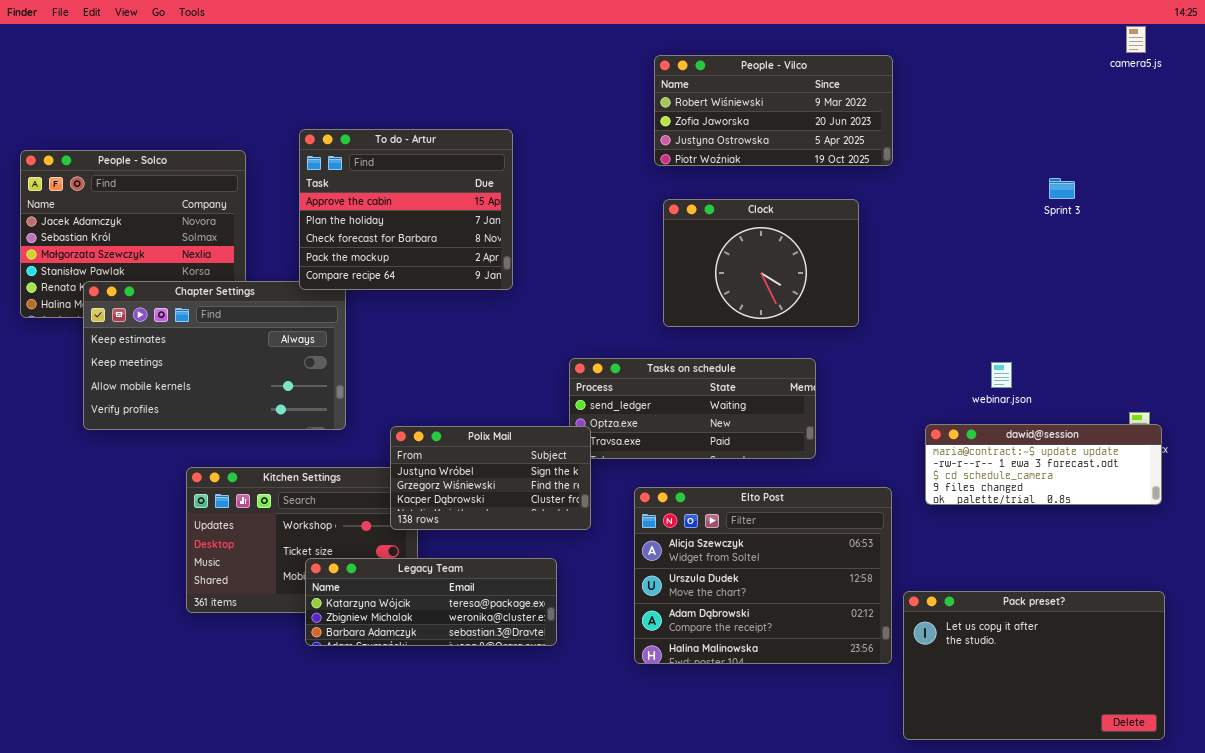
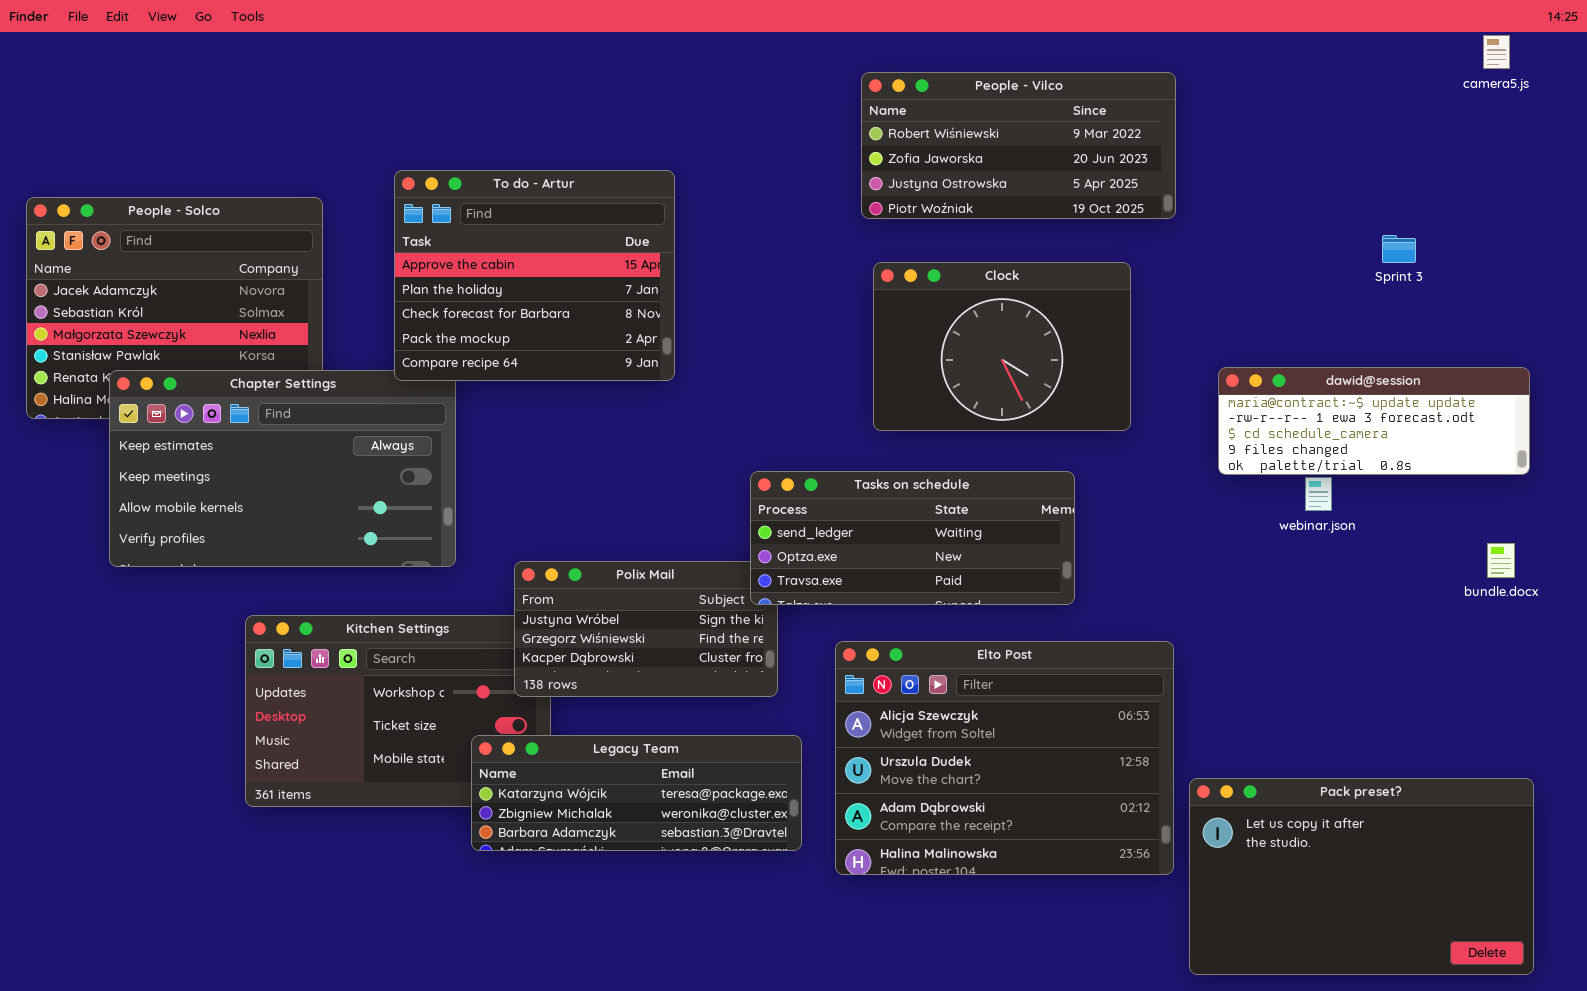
Tasks on schedule: [569,358,816,459] -> [750,471,1075,605], raised
dawid@session: [925,424,1162,505] -> [1218,367,1530,475], moved
Legacy Team: [305,558,557,646] -> [471,735,802,851], moved

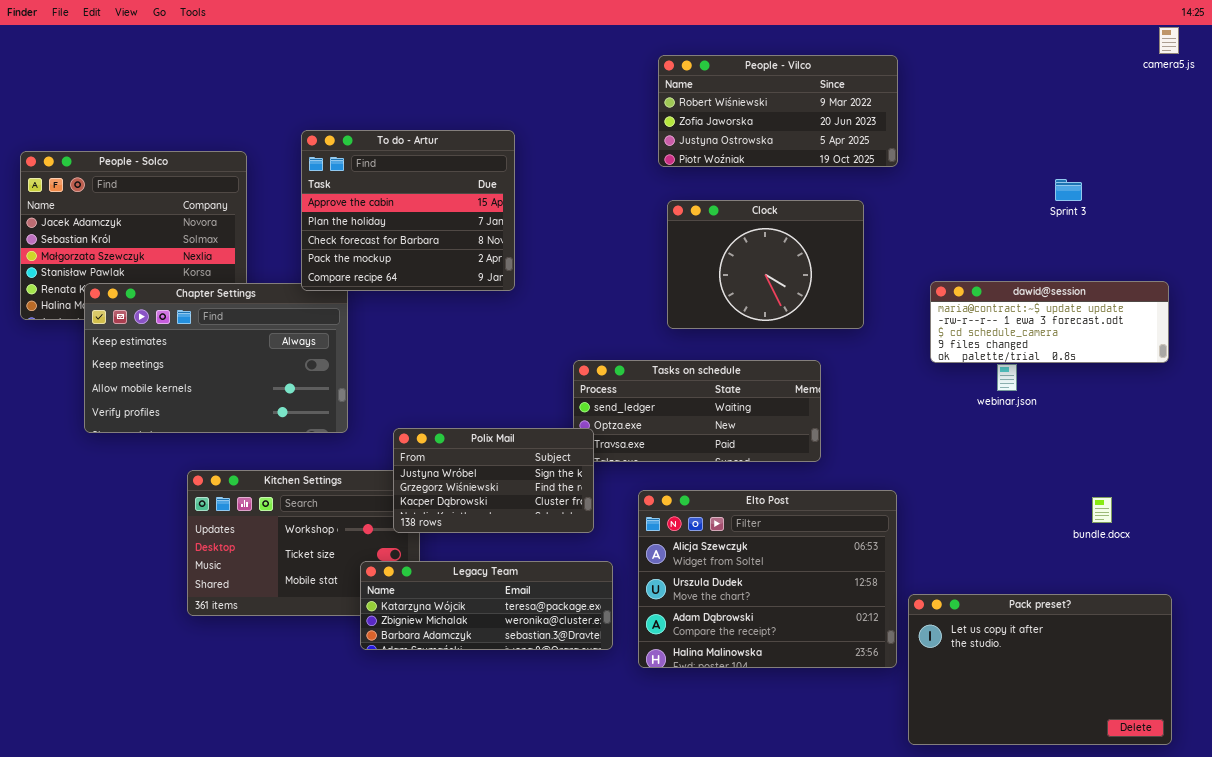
camera5.js: [1483,35,1510,69] -> [1159,27,1179,54], moved
bundle.docx: [1487,543,1515,578] -> [1092,497,1112,523], moved
Polix Mail: [514,561,778,697] -> [393,428,594,533], raised

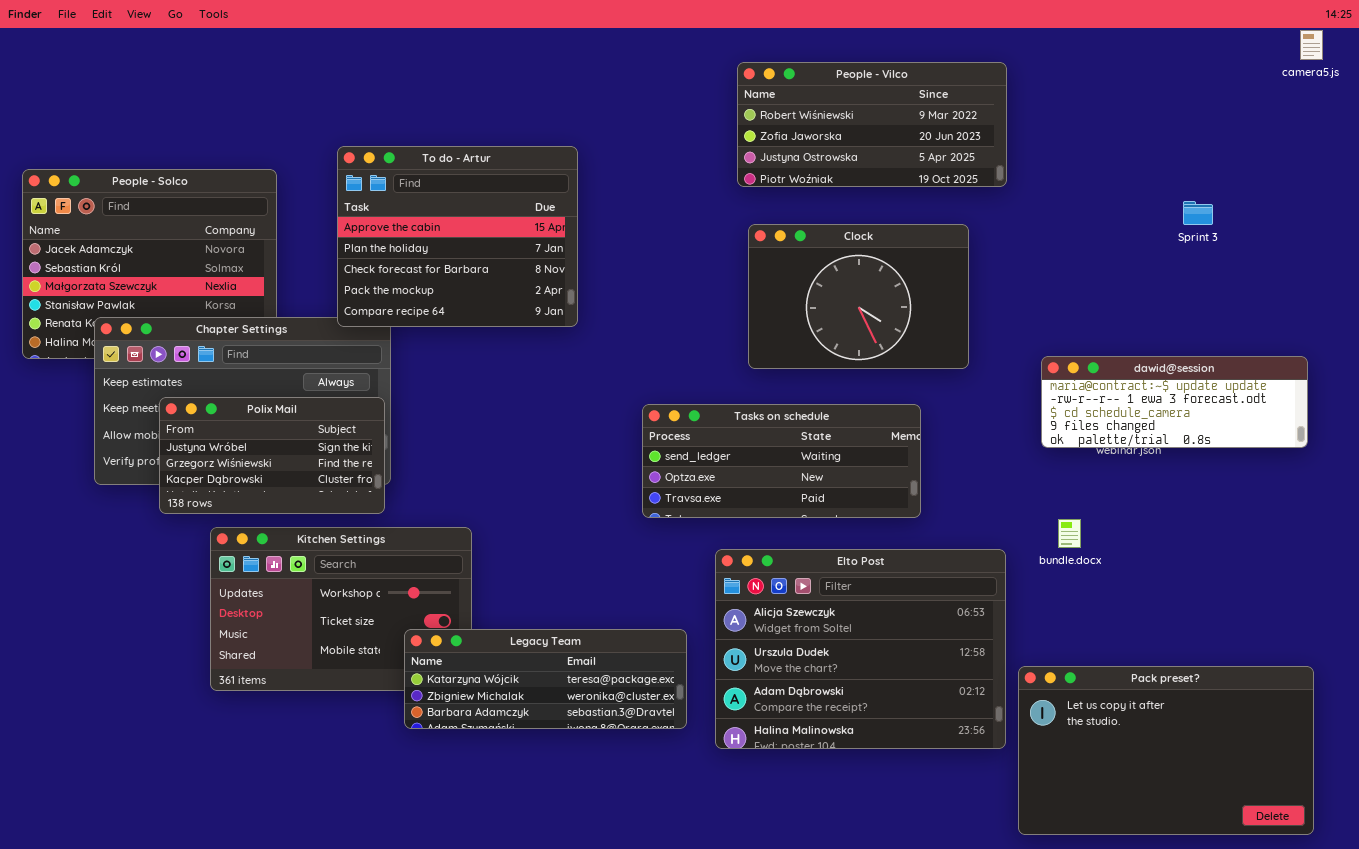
dawid@session: [930,281,1169,363] -> [1041,356,1308,448], moved
Polix Mail: [393,428,594,533] -> [159,397,385,514], moved
bundle.docx: [1092,497,1112,523] -> [1058,519,1081,548], moved

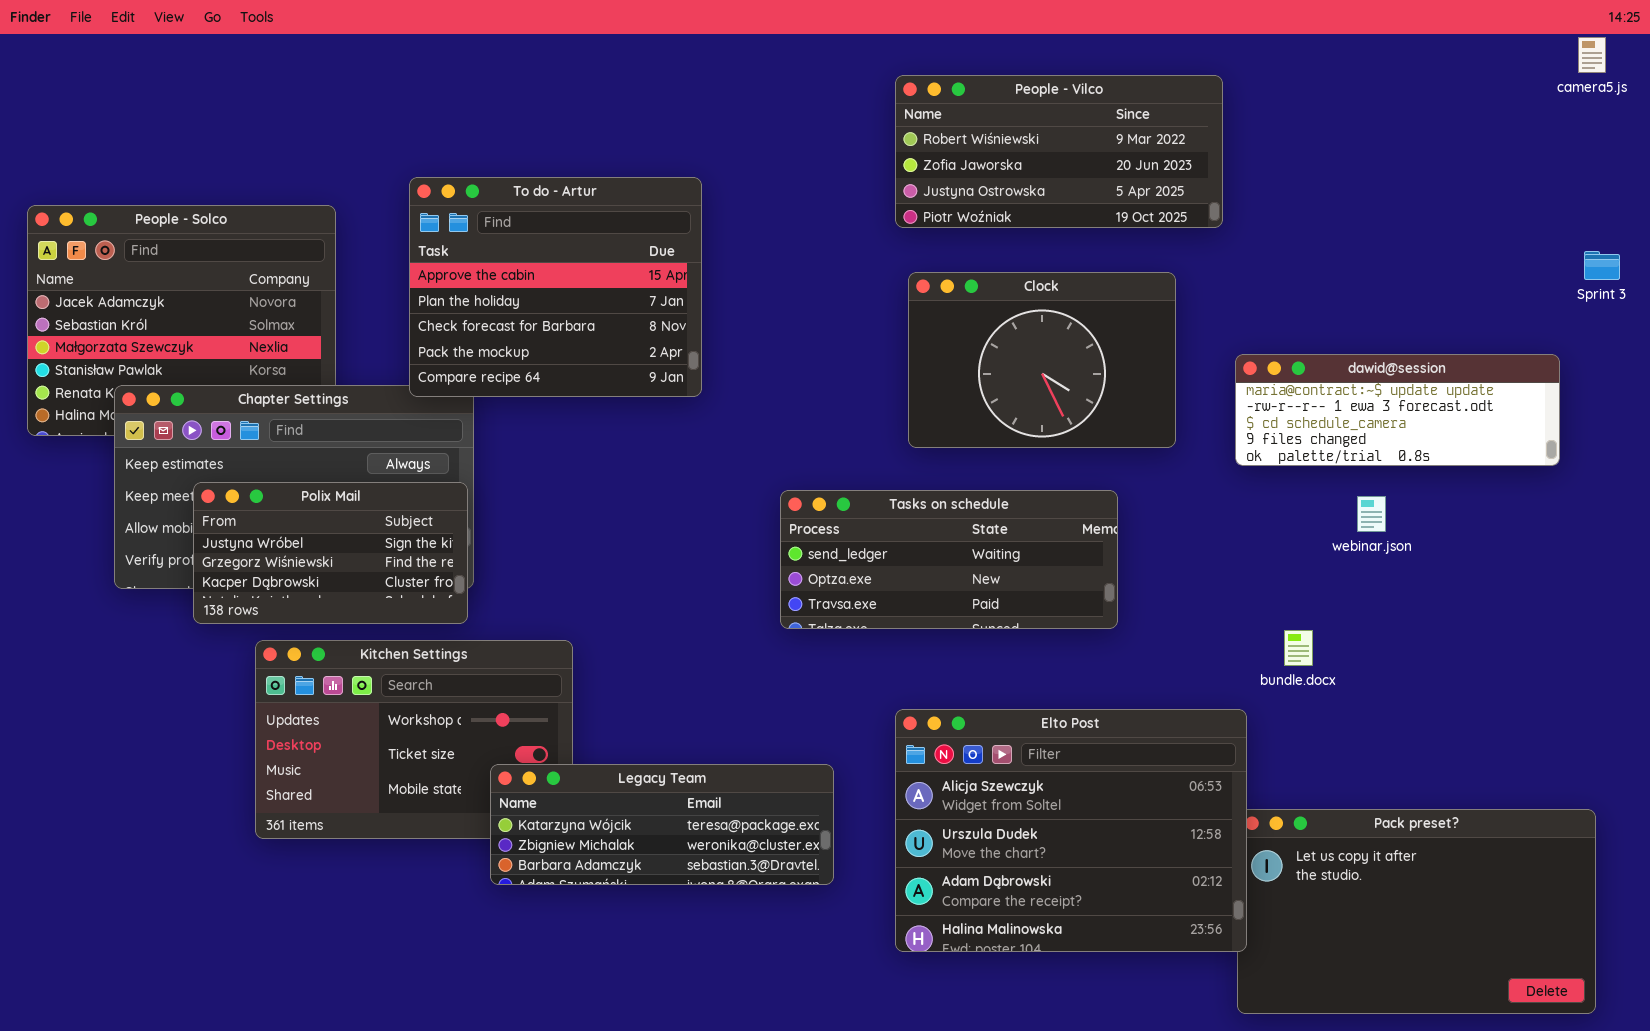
Sprint 3: [1183,201,1213,225] -> [1584,251,1620,280], moved
dawid@session: [1041,356,1308,448] -> [1235,354,1560,466], moved
Elto Post: [715,549,1006,749] -> [895,709,1247,952], moved

